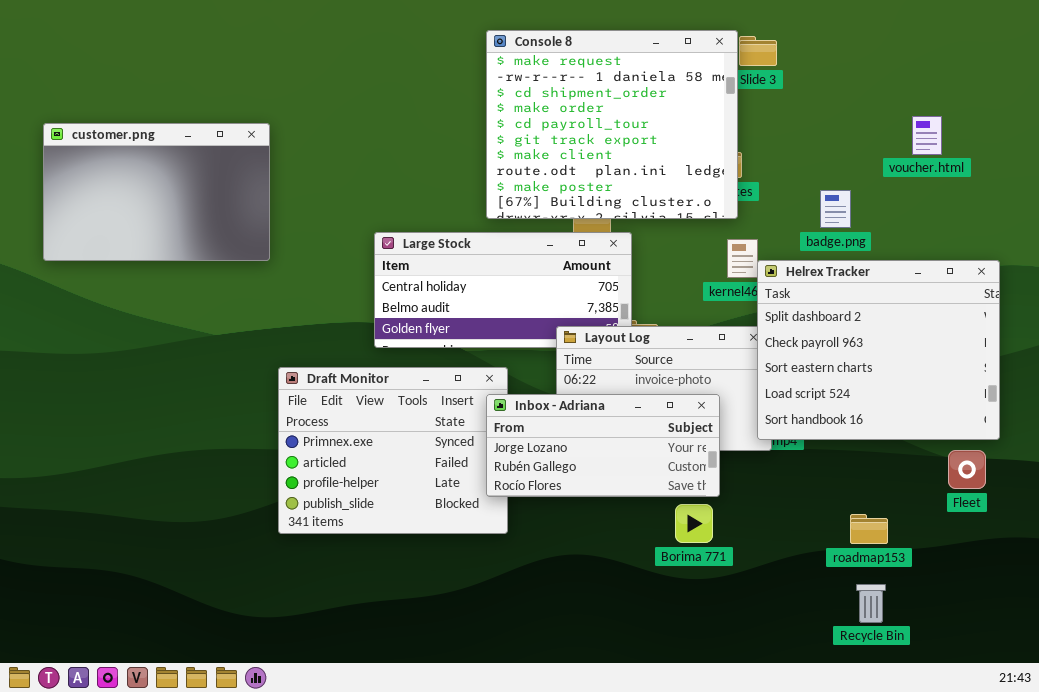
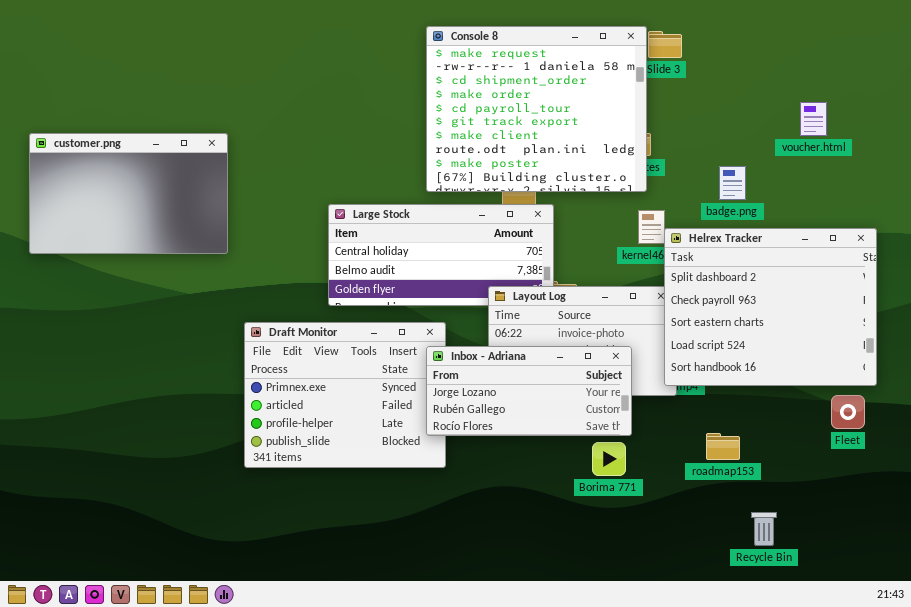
customer.png: [43,123,270,261] -> [29,133,228,254], moved
roadmap153: [850,514,888,544] -> [706,433,740,460], moved

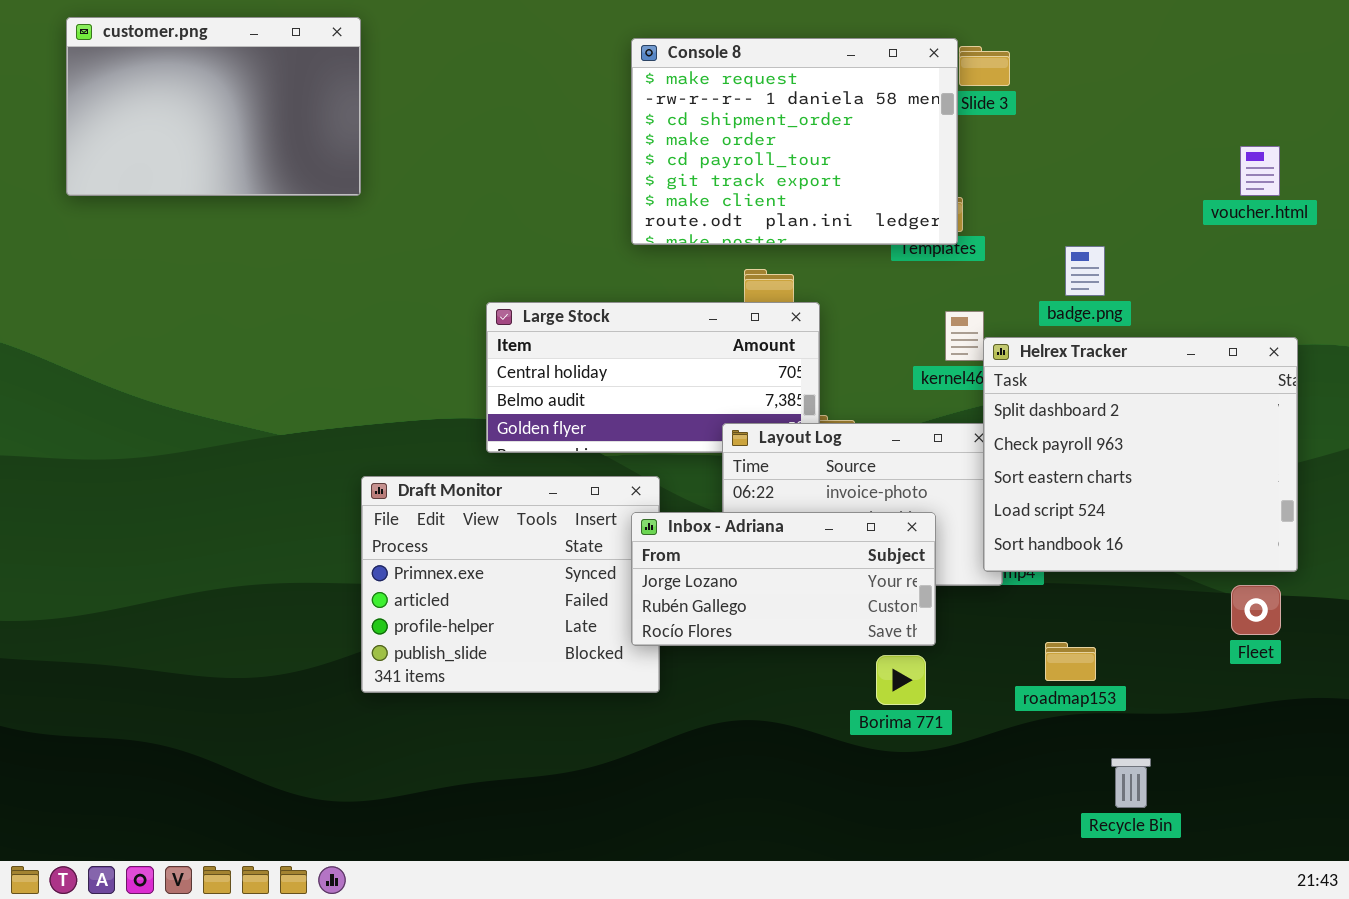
Console 8: [426,26,647,192] -> [631,38,958,245], resized
voucher.html: [800,102,827,136] -> [1240,146,1280,196], moved
customer.png: [29,133,228,254] -> [66,17,361,196], moved

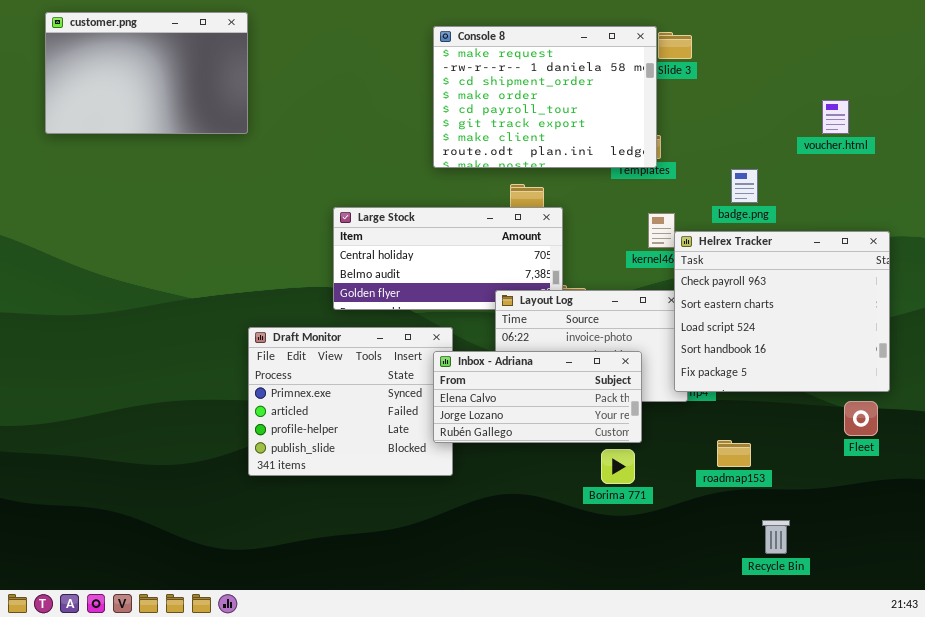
voucher.html: [1240,146,1280,196] -> [822,100,849,134], moved
Helrex Tracker: [983,337,1298,572] -> [674,231,890,392], scrolled down 1 row
Inbox - Adriana: [631,512,936,646] -> [433,351,642,443], scrolled up 1 row

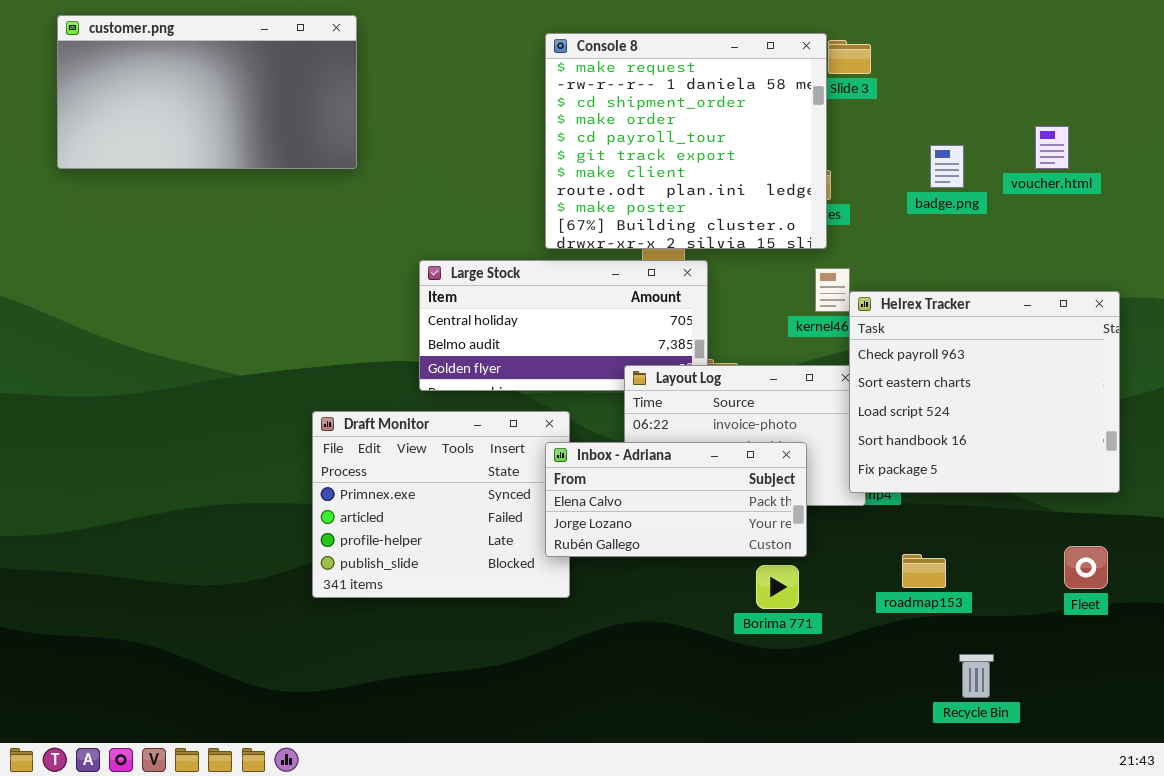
customer.png: [45,12,248,134] -> [57,15,357,169], resized
Console 8: [433,26,657,168] -> [545,33,827,249], resized
badge.png: [731,169,758,203] -> [930,145,964,188], moved
Fleet: [844,401,878,436] -> [1064,546,1108,589], moved

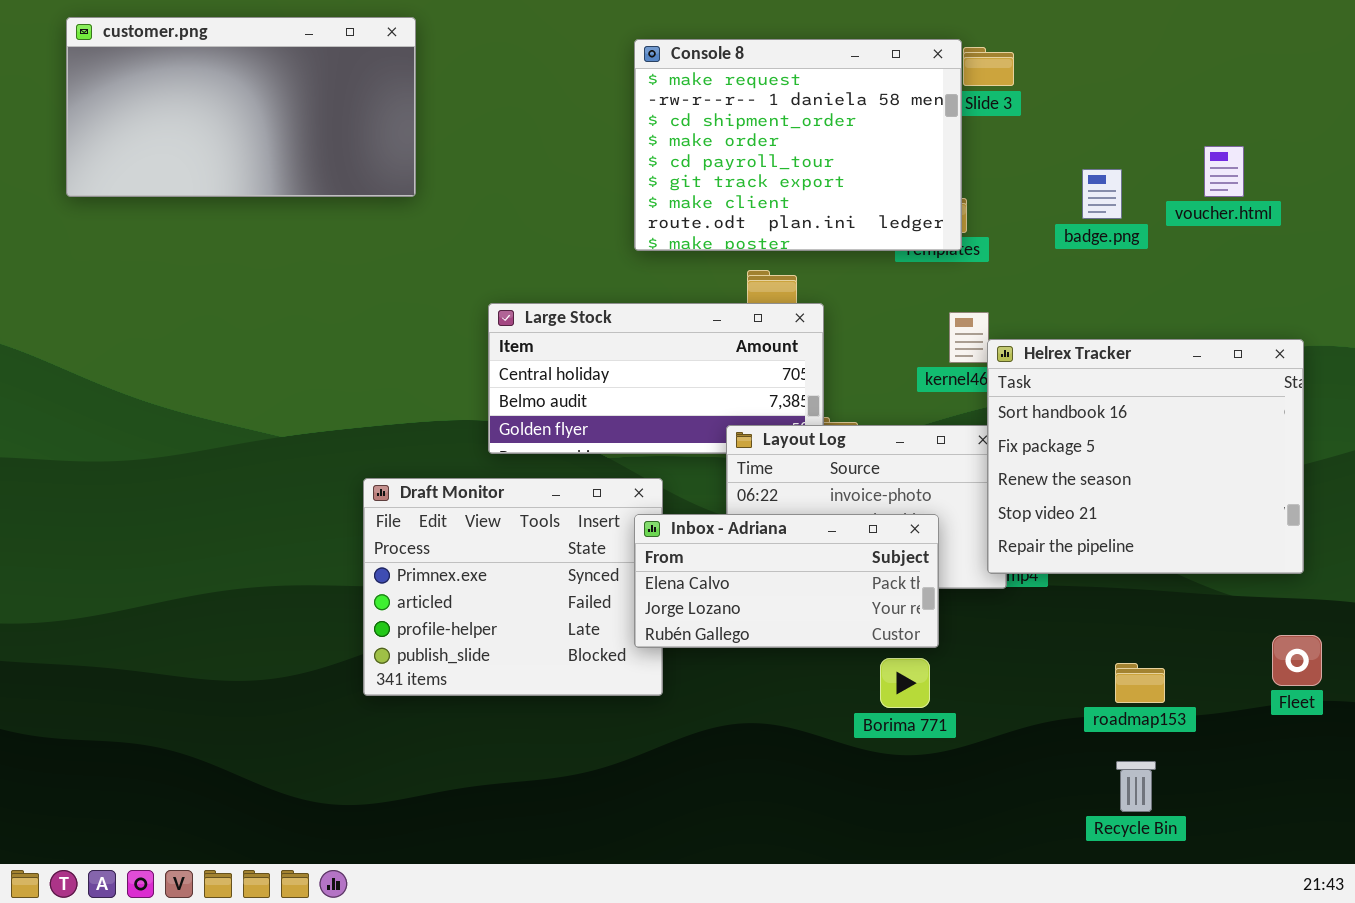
Console 8: [545,33,827,249] -> [634,39,962,251], resized
Helrex Tracker: [849,291,1120,493] -> [987,339,1304,574], scrolled down 3 rows
Fleet: [1064,546,1108,589] -> [1272,635,1322,686], moved
roadmap153: [902,554,946,588] -> [1115,663,1165,703], moved

